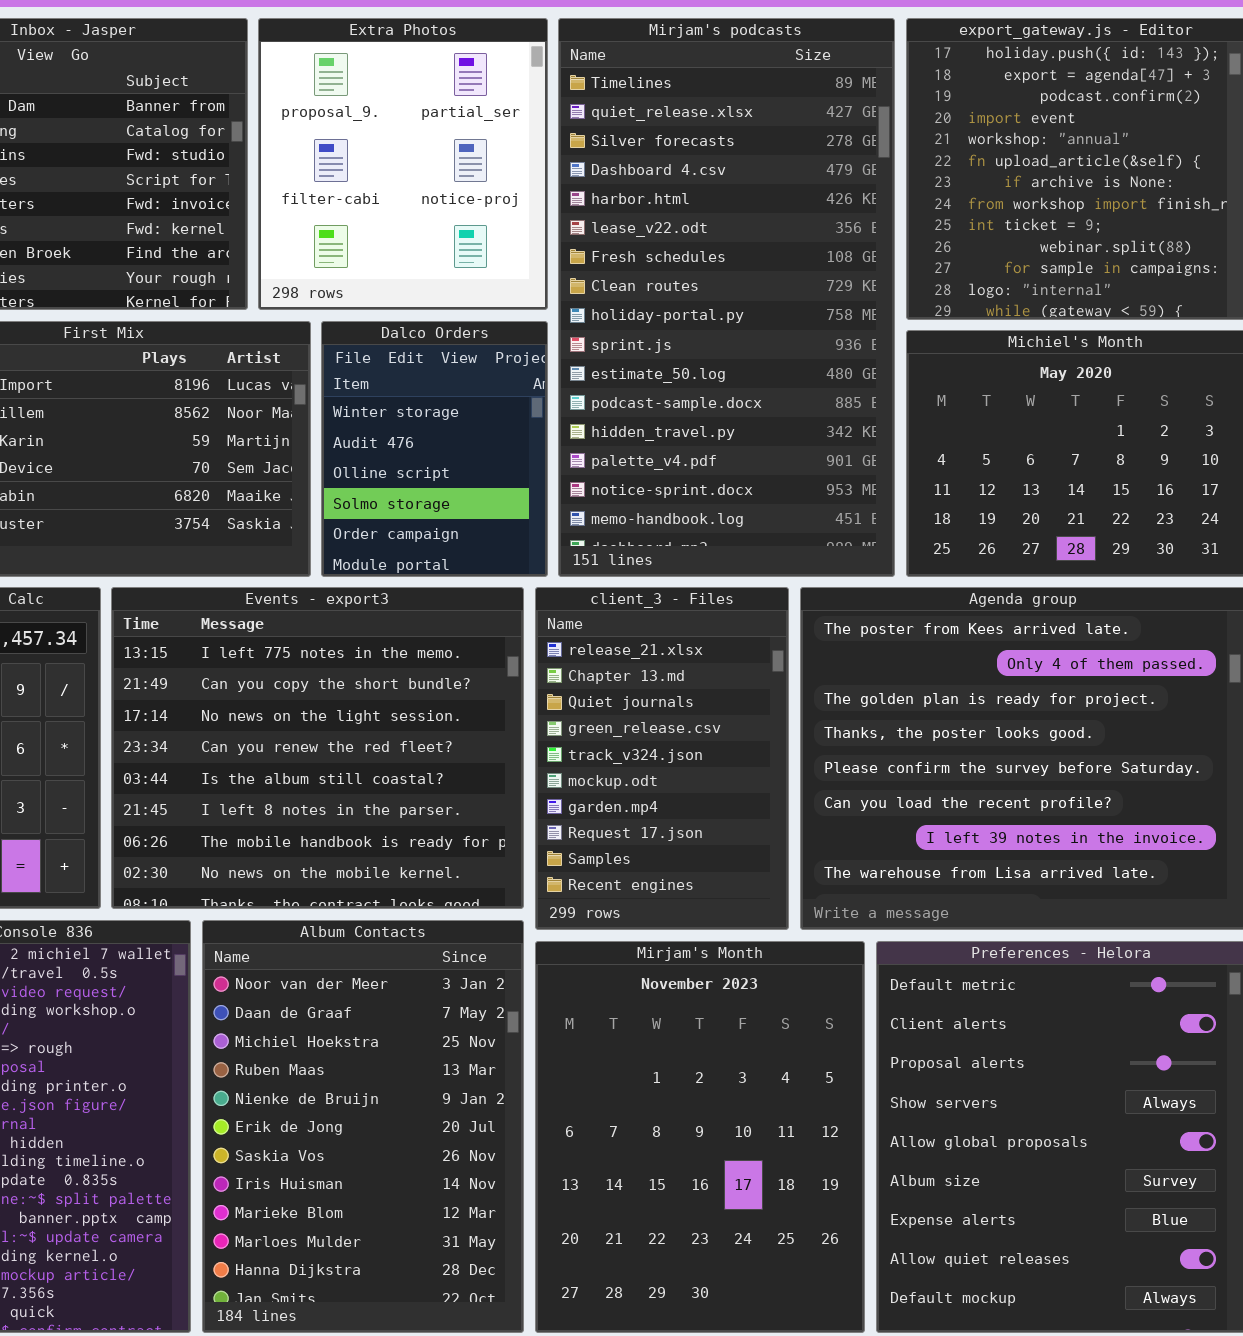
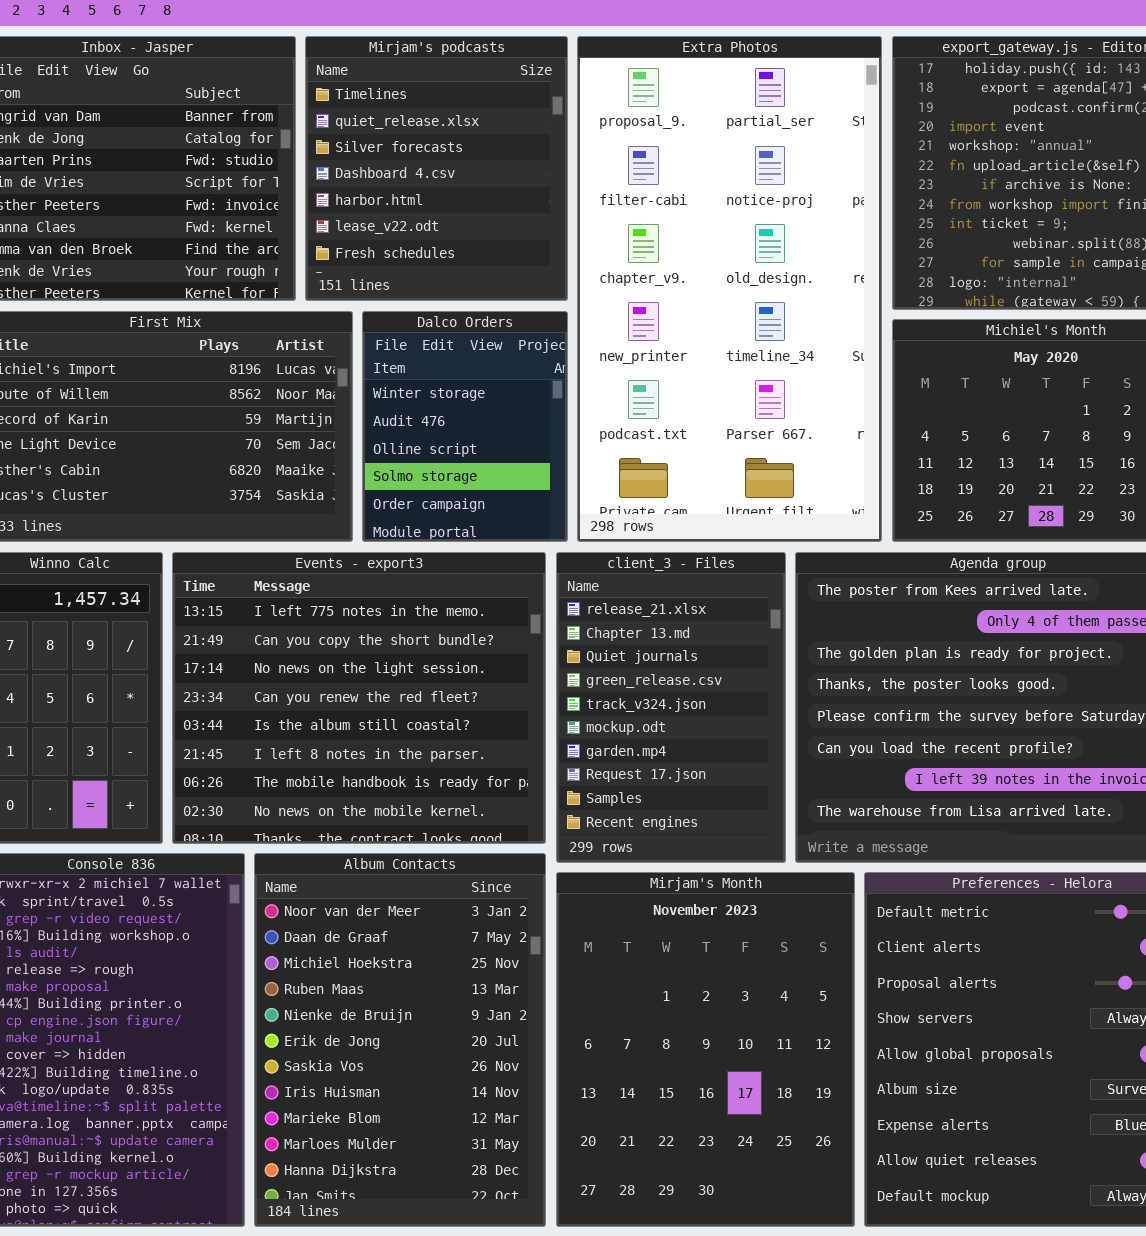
Extra Photos: [258,18,548,310] -> [577,36,882,542], moved, resized
Mirjam's podcasts: [558,18,895,577] -> [305,36,568,301], moved, resized

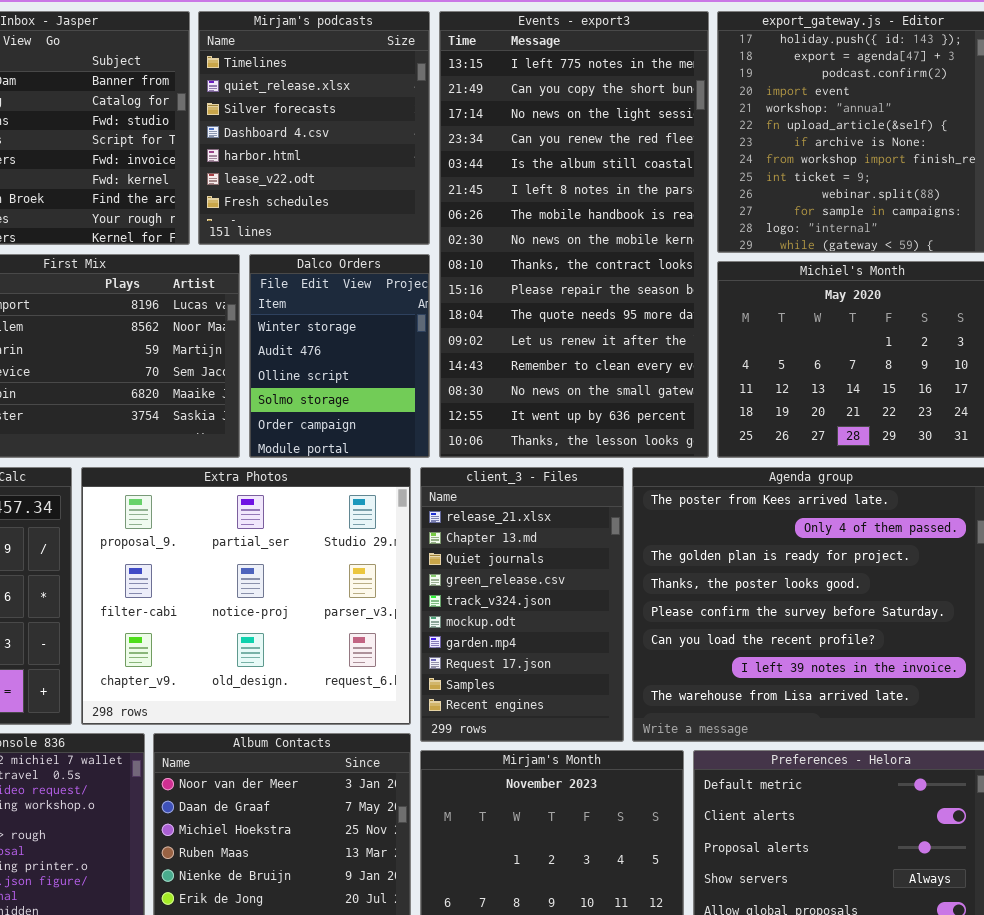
Extra Photos: [577,36,882,542] -> [81,467,411,725], moved, resized
Events - export3: [172,552,546,844] -> [439,11,709,458], moved, resized

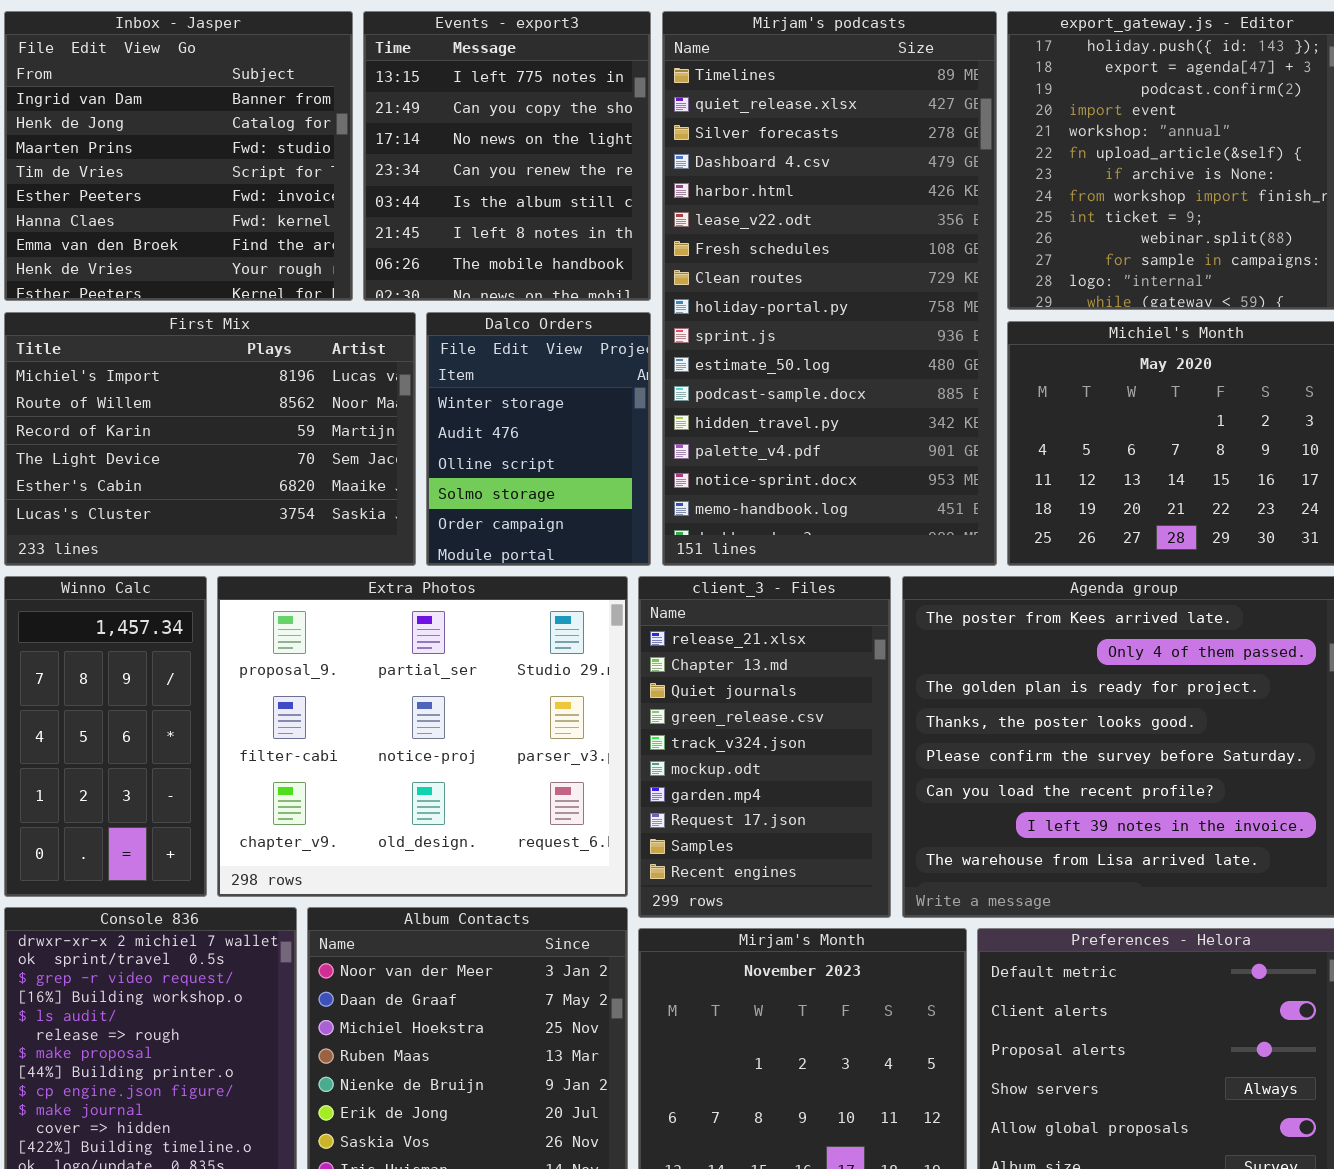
Mirjam's podcasts: [198,11,430,245] -> [662,11,997,566], moved, resized
Events - export3: [439,11,709,458] -> [363,11,651,301], moved, resized

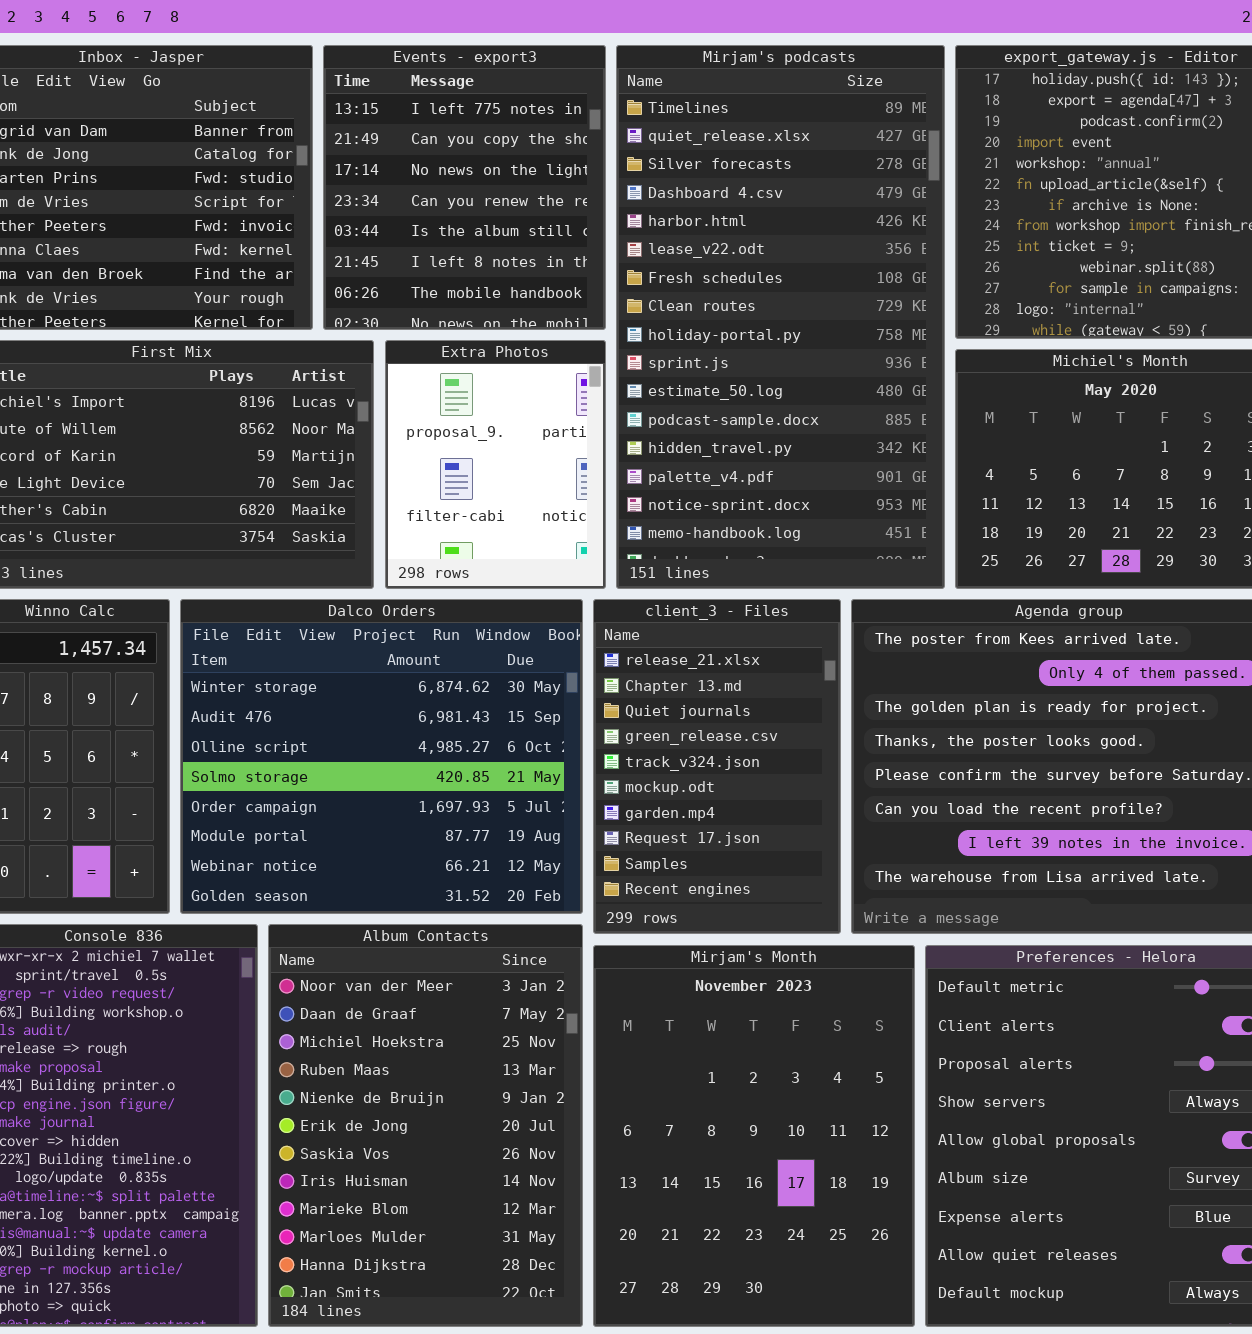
Dalco Orders: [426,312,651,566] -> [180,599,583,914], moved, resized
Extra Photos: [217,576,628,897] -> [385,340,606,589], moved, resized

